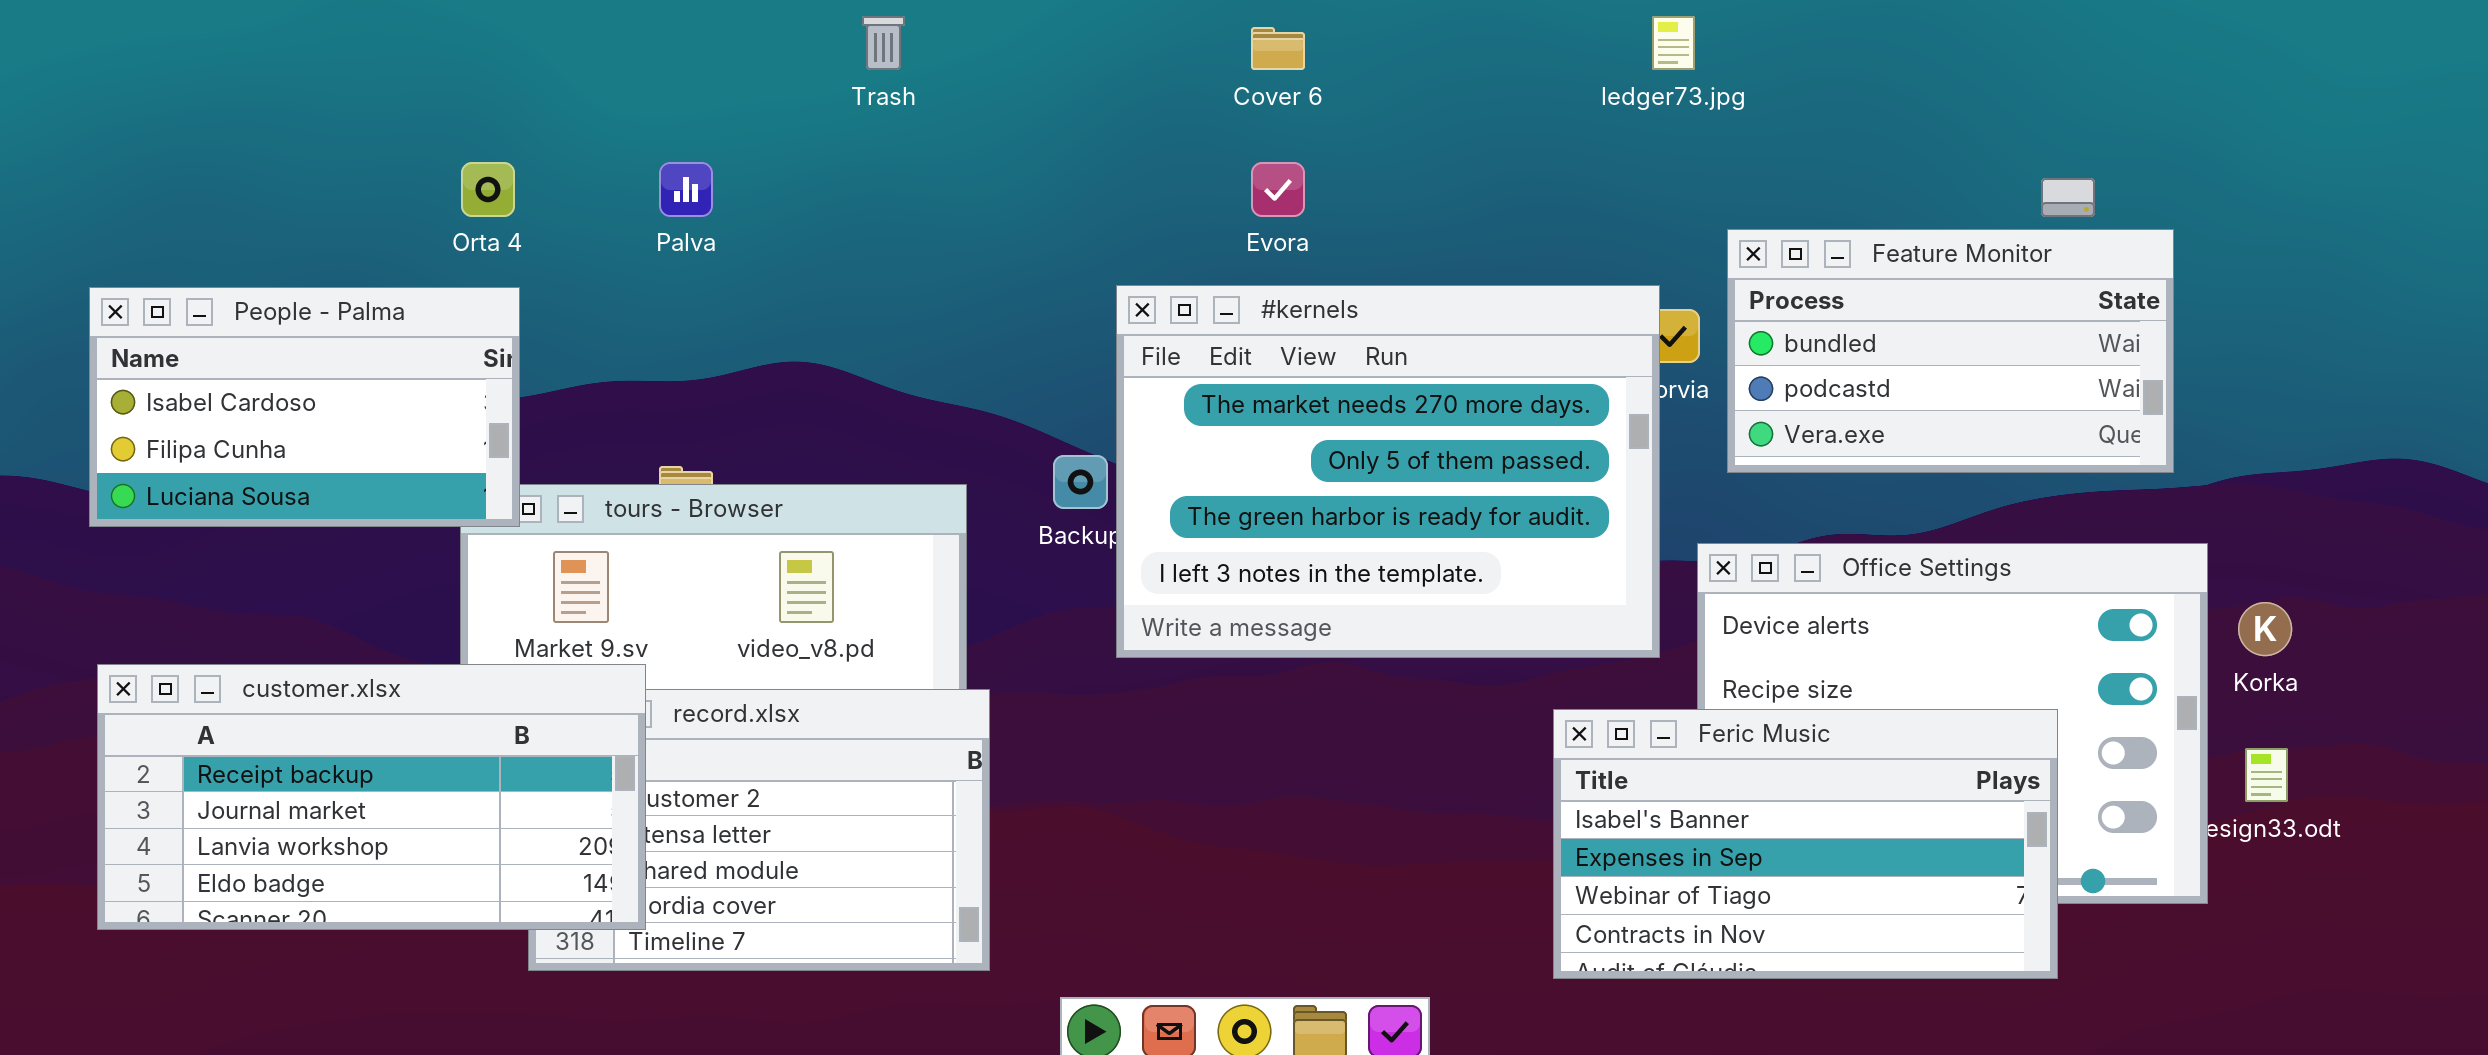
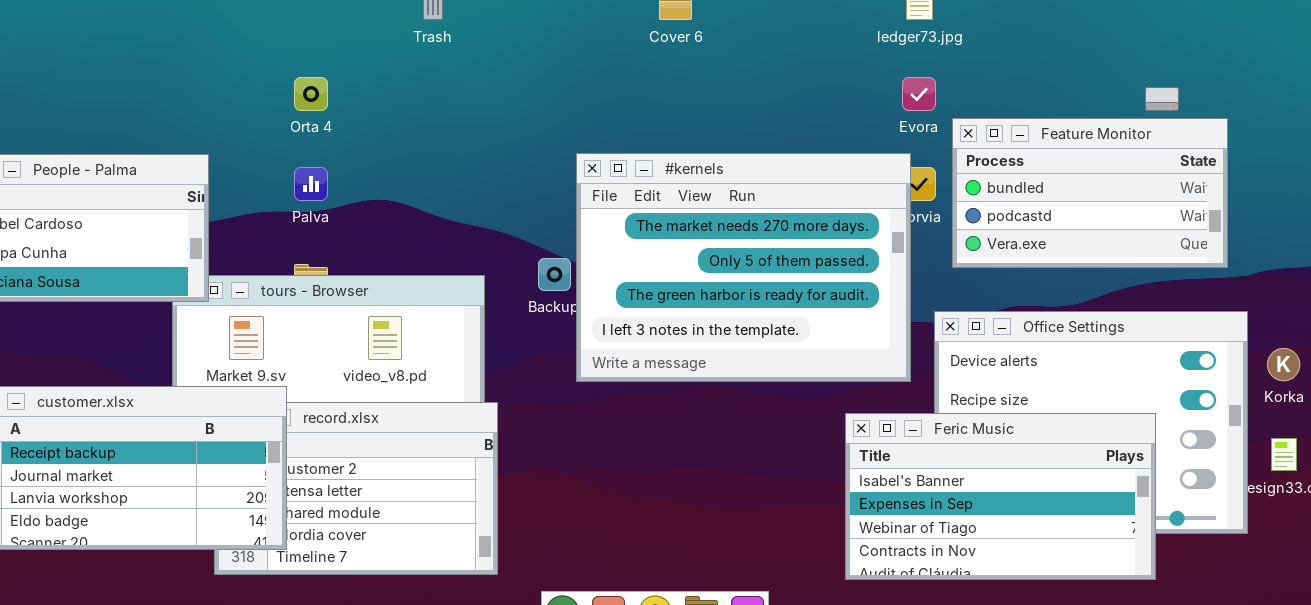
Orta 4: [461,162,515,217] -> [294,77,328,111], moved
Palva: [659,162,713,217] -> [294,167,328,201], moved
Evora: [1251,162,1305,217] -> [902,77,936,111], moved

